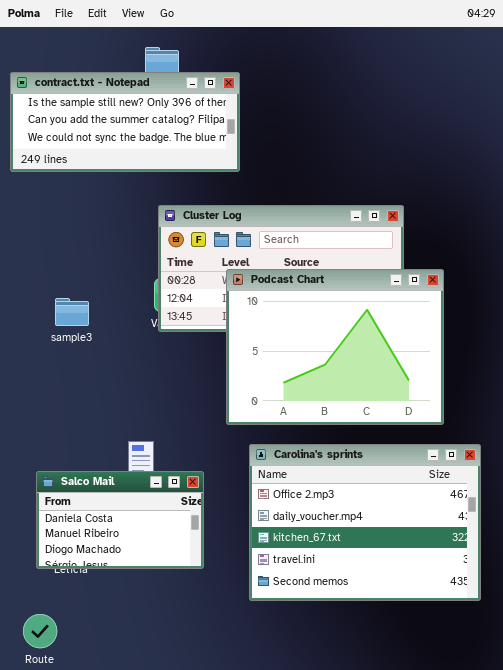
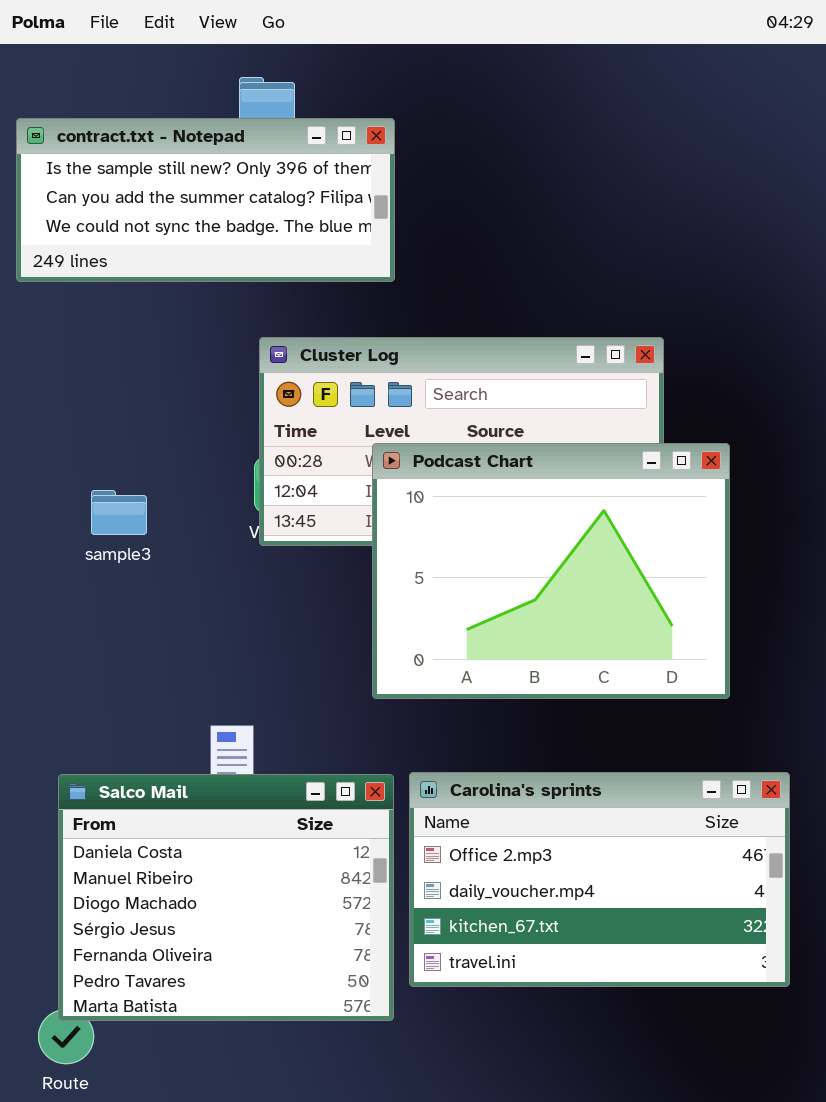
Carolina's sprints: [249,444,481,601] -> [409,772,790,987], resized
Salco Mail: [36,471,204,569] -> [58,774,394,1021], resized

